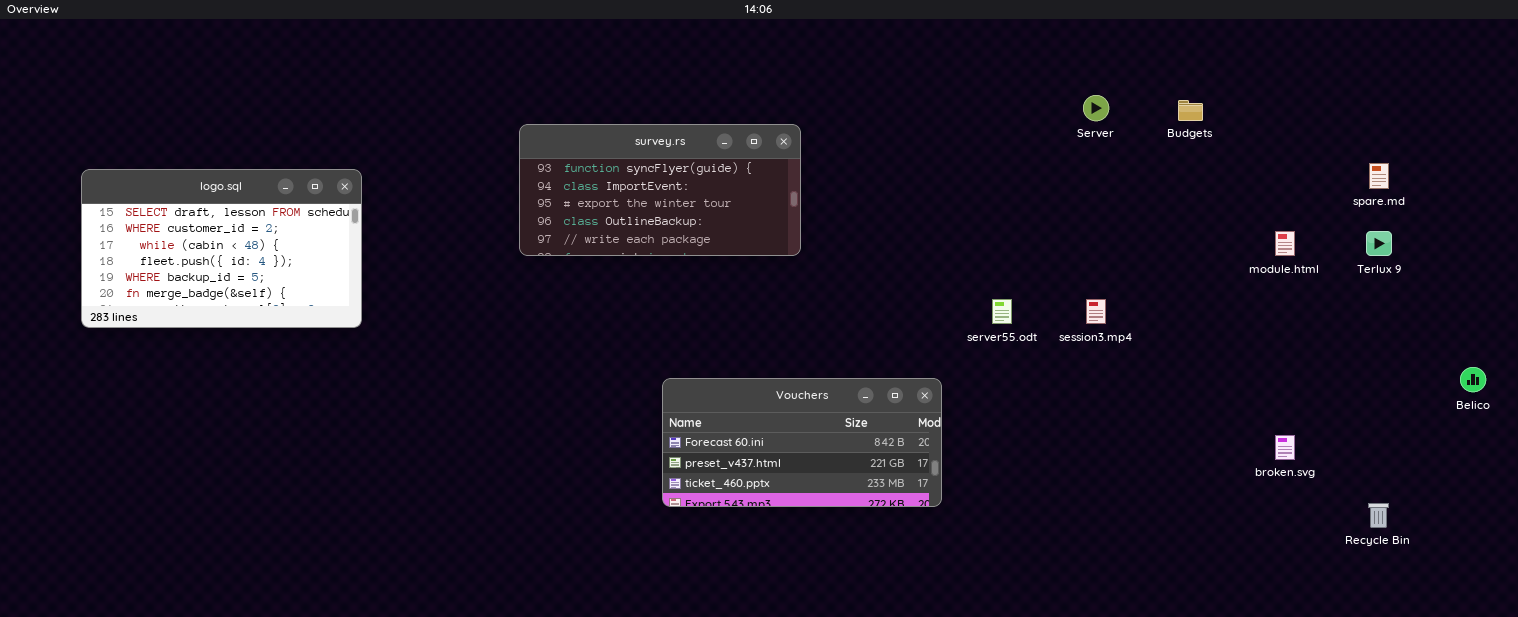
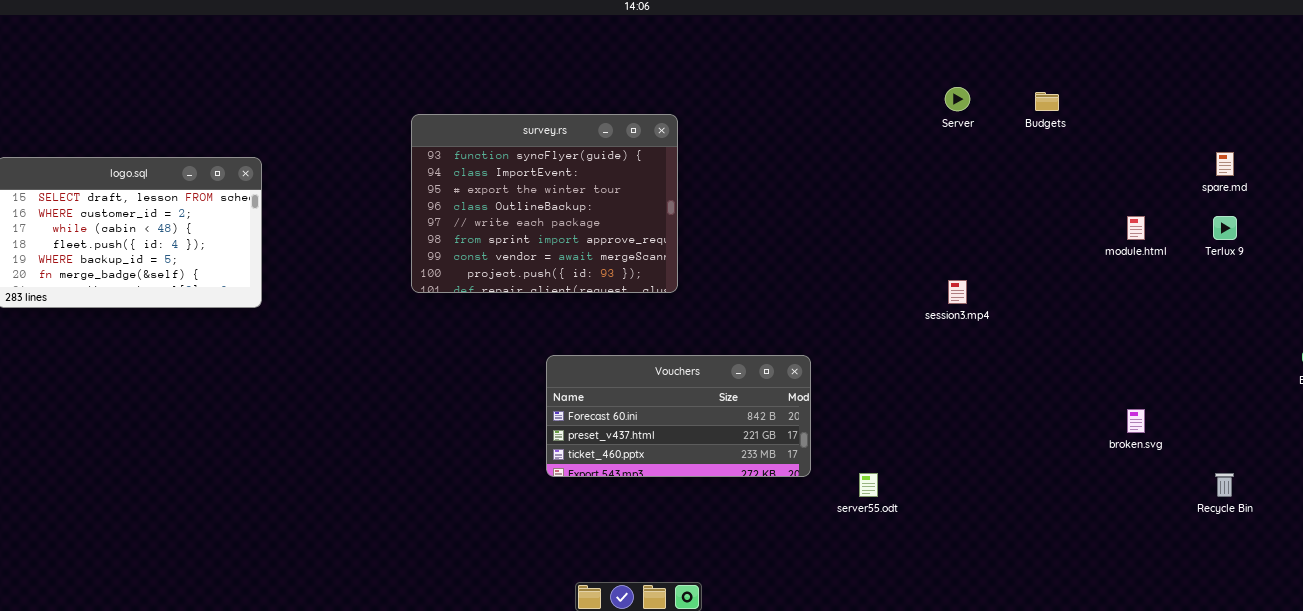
survey.rs: [519,124,801,256] -> [411,114,678,293], resized
server55.odt: [992,299,1012,324] -> [859,473,878,497], moved

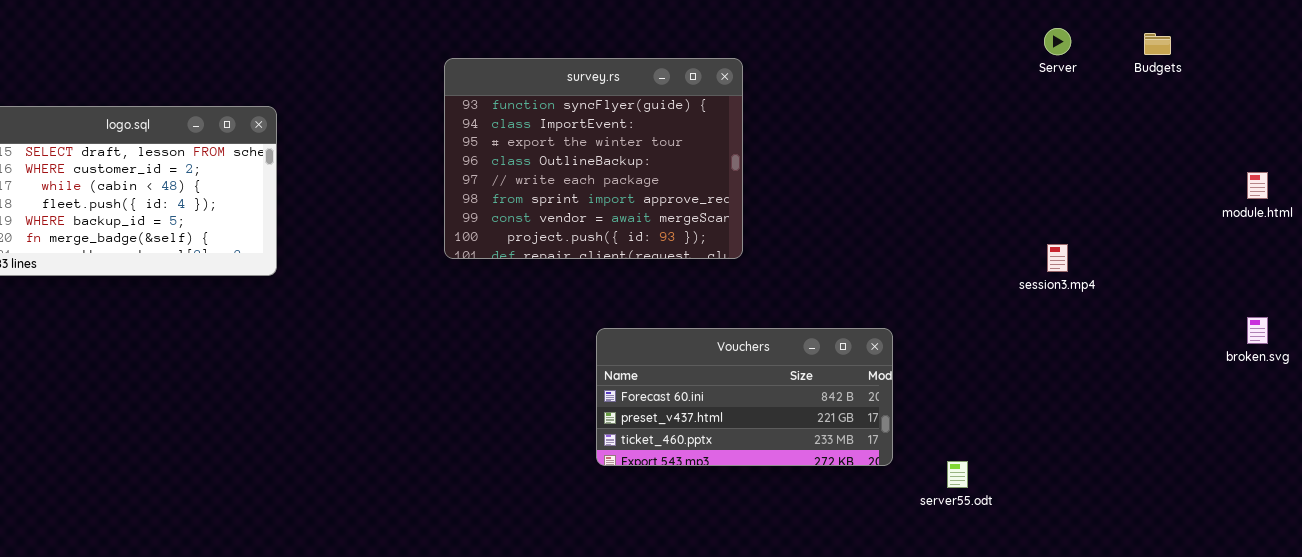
broken.svg: [1127,409,1145,433] -> [1247,317,1268,344], moved

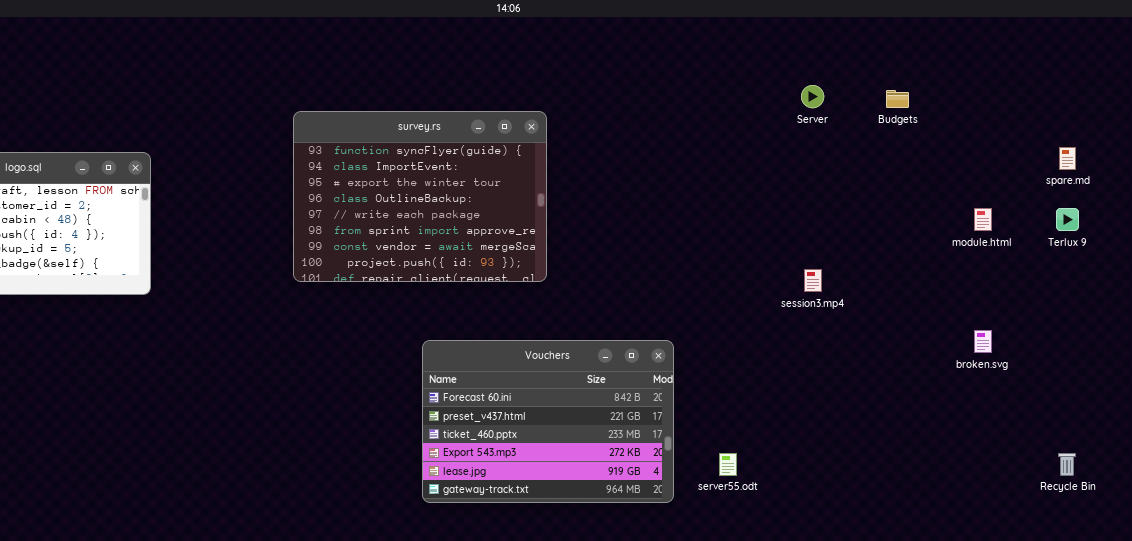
Vouchers: [596,328,893,466] -> [422,340,674,503], resized

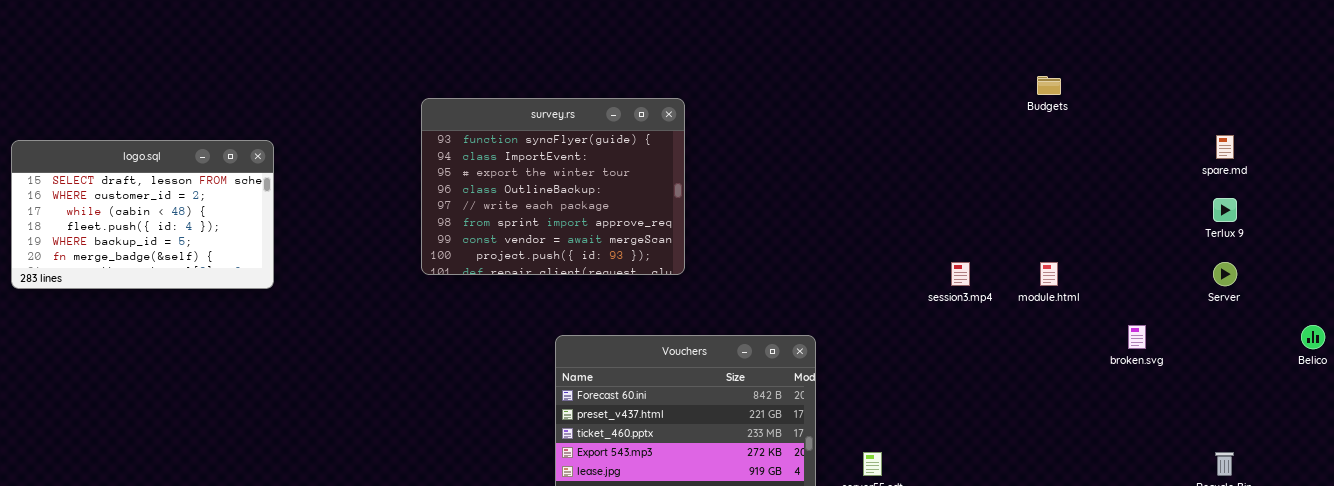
Server: [801,85,824,108] -> [1213,262,1237,286], moved
module.html: [974,208,992,231] -> [1040,262,1058,286], moved

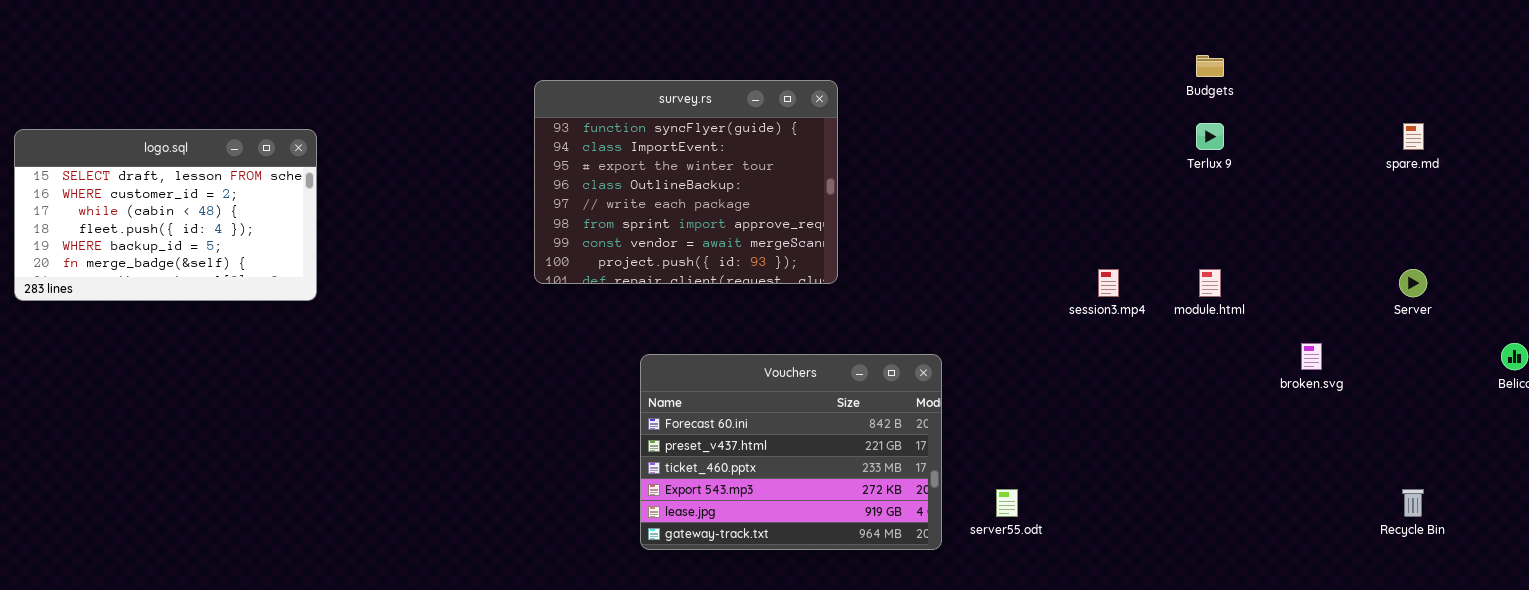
survey.rs: [421,98,685,275] -> [534,80,838,284], moved
Terlux 9: [1213,198,1237,222] -> [1196,123,1224,150], moved

